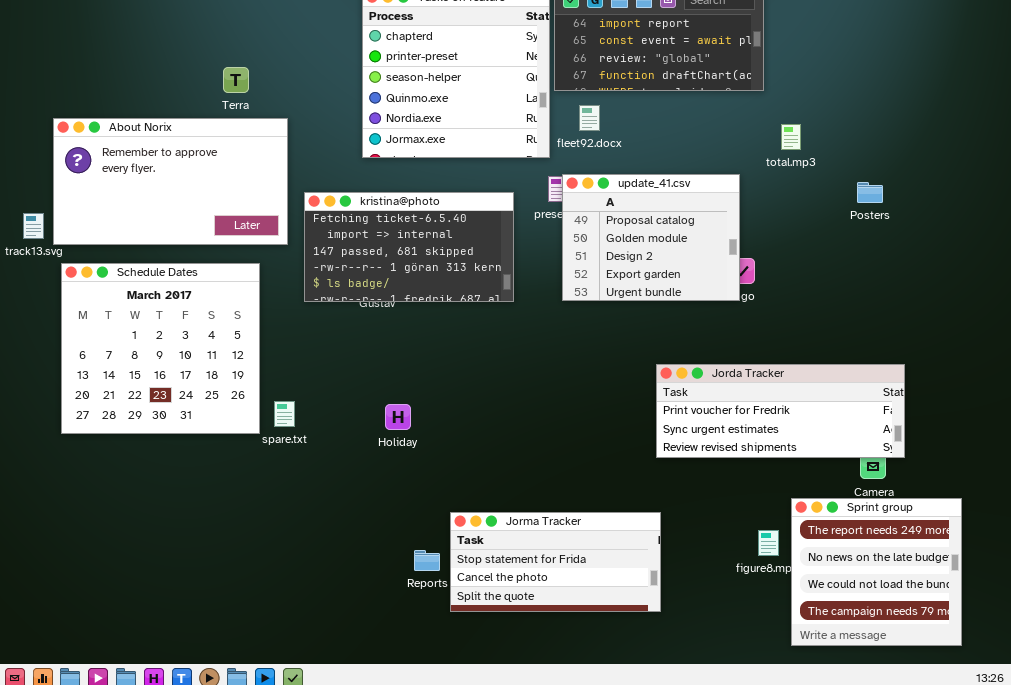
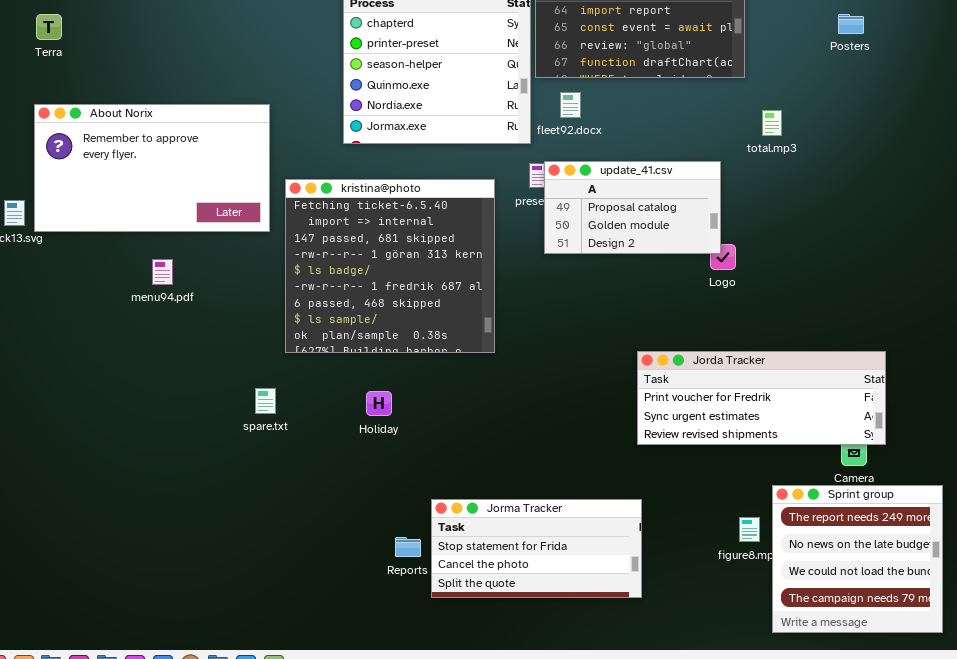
Terra: [223,67,249,93] -> [36,14,62,40], moved
update_41.csv: [562,174,740,301] -> [544,161,721,254], resized
Posters: [857,182,883,203] -> [838,14,864,34], moved
kristina@photo: [304,192,514,302] -> [285,179,495,353], resized
Schedule Dates: [61,263,260,434] -> none, closed

